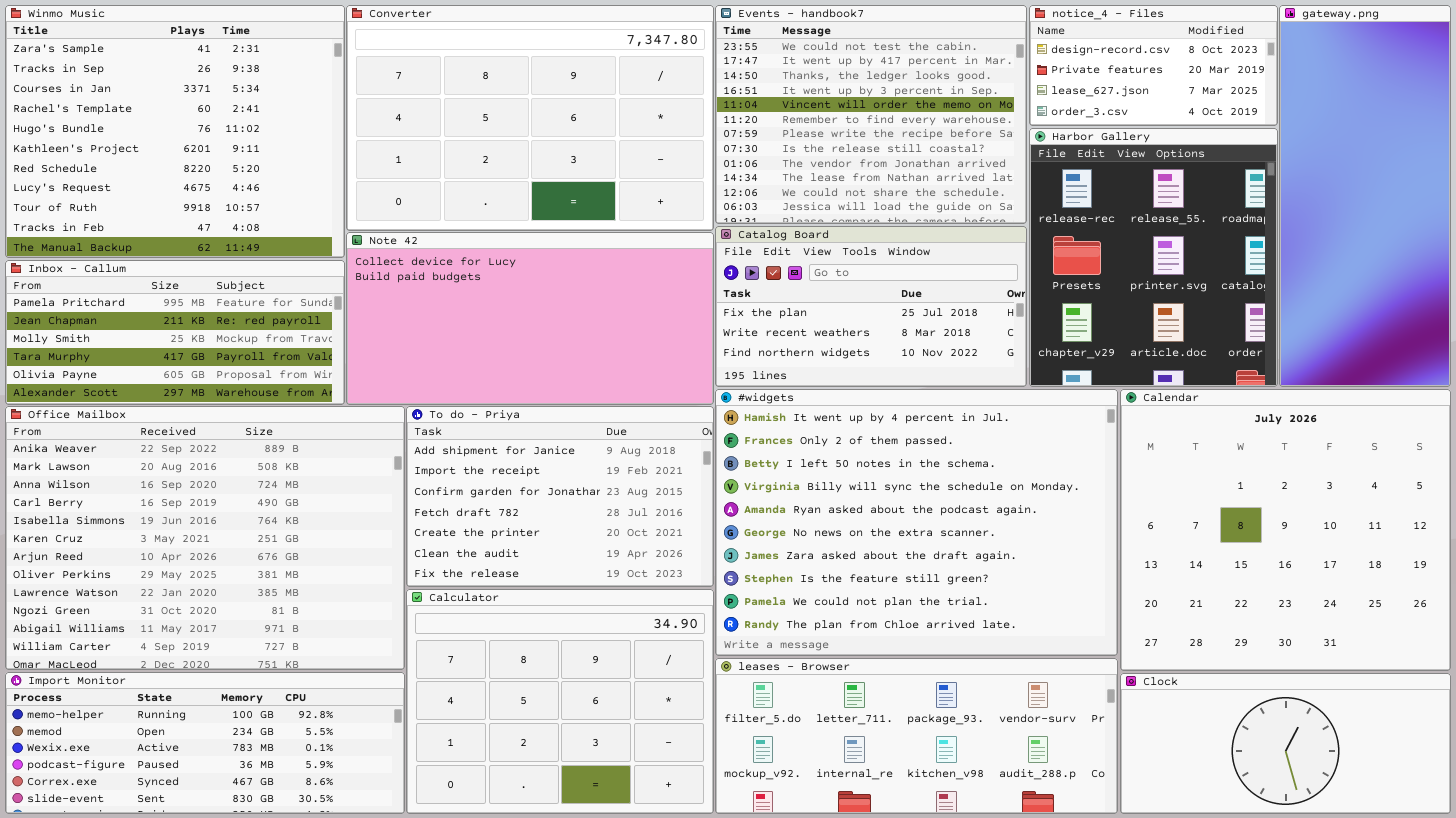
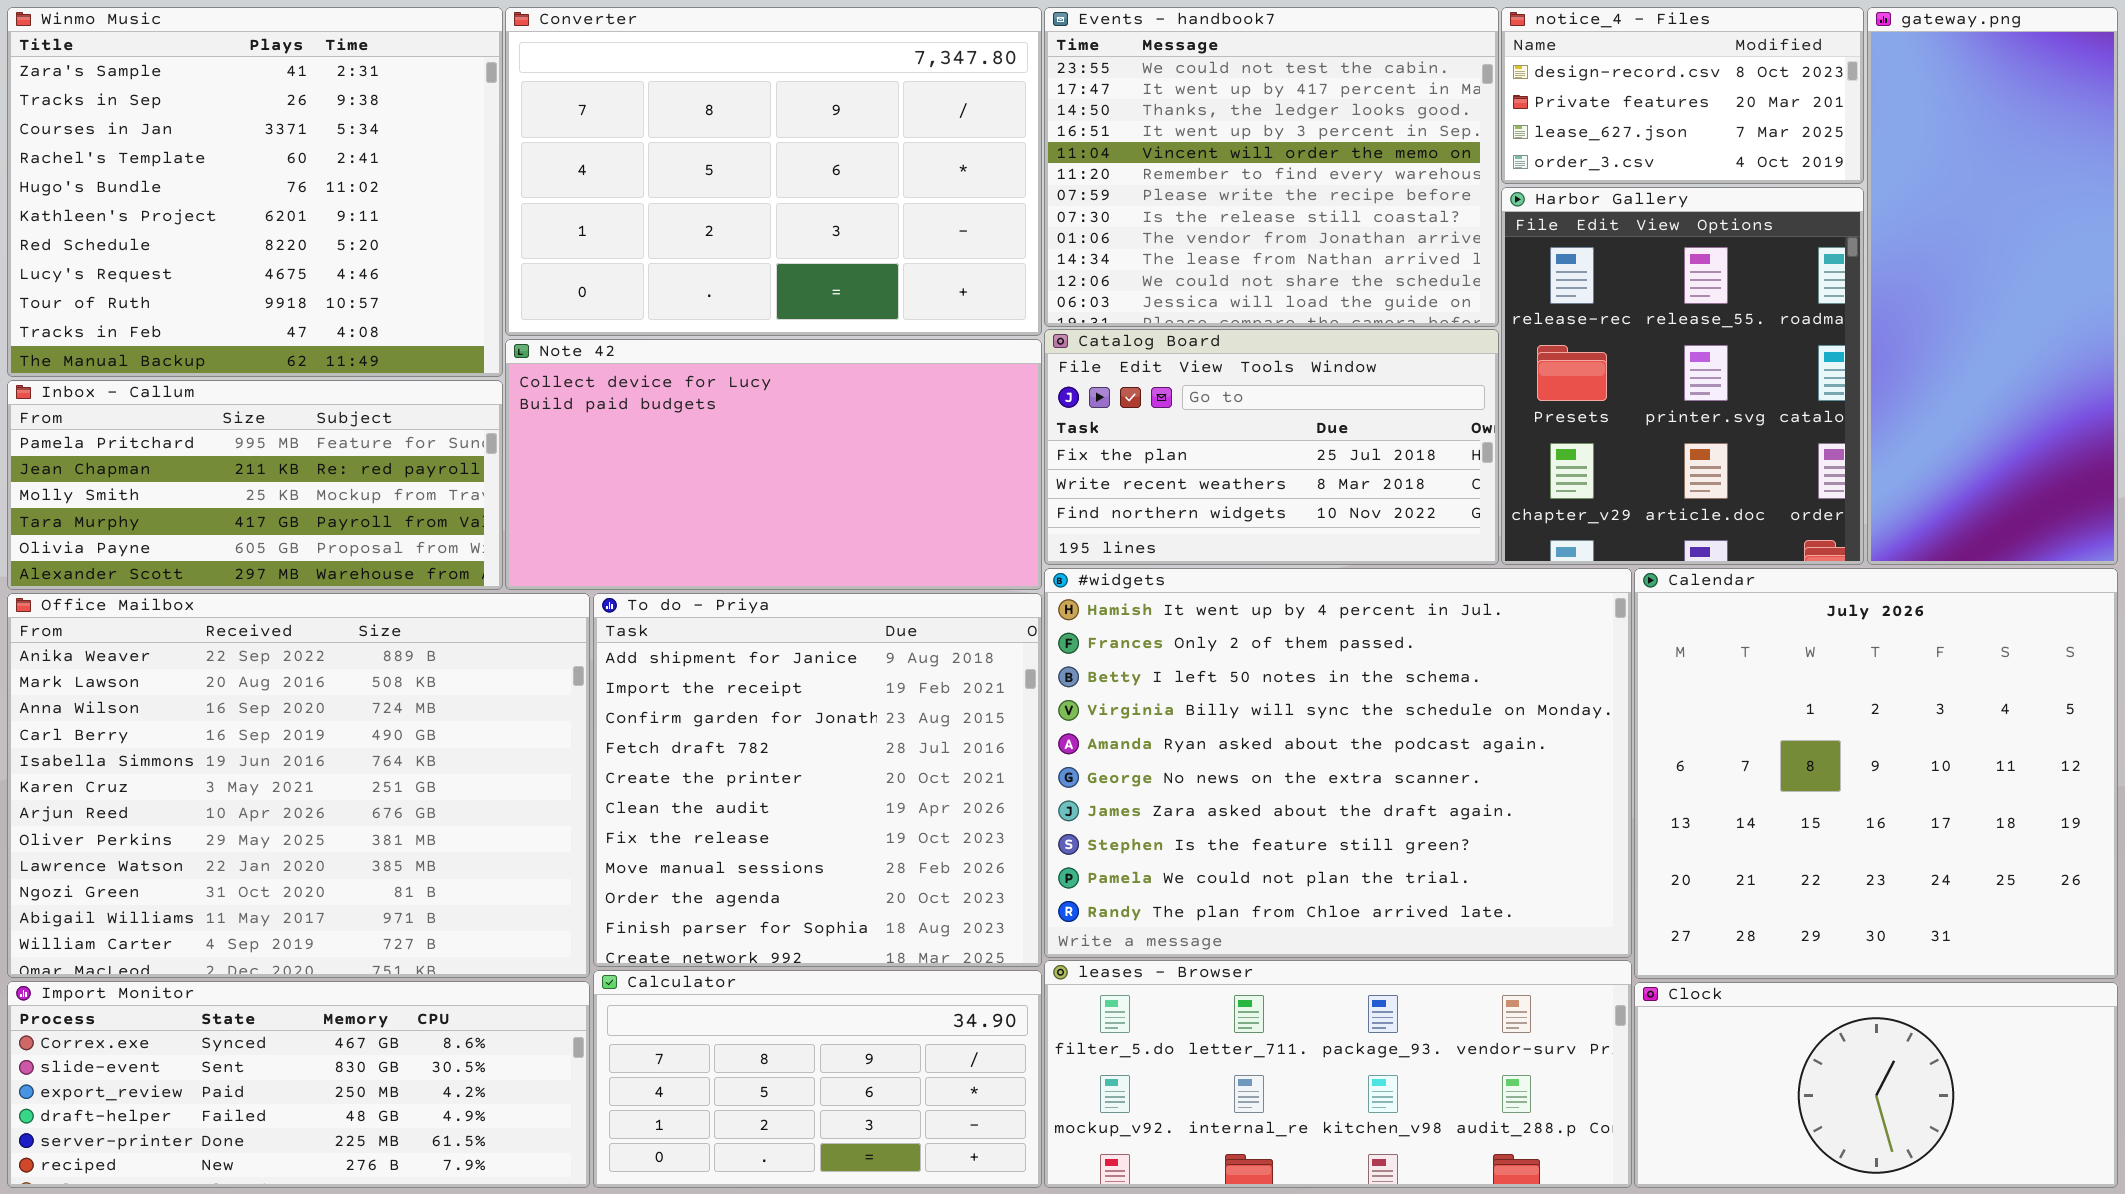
To do - Priya: [406,406,714,587] -> [593,593,1042,967], resized
Calculator: [406,589,714,814] -> [593,970,1042,1188], resized
Import Monitor: [5,672,405,814] -> [7,981,590,1188], scrolled down 4 rows

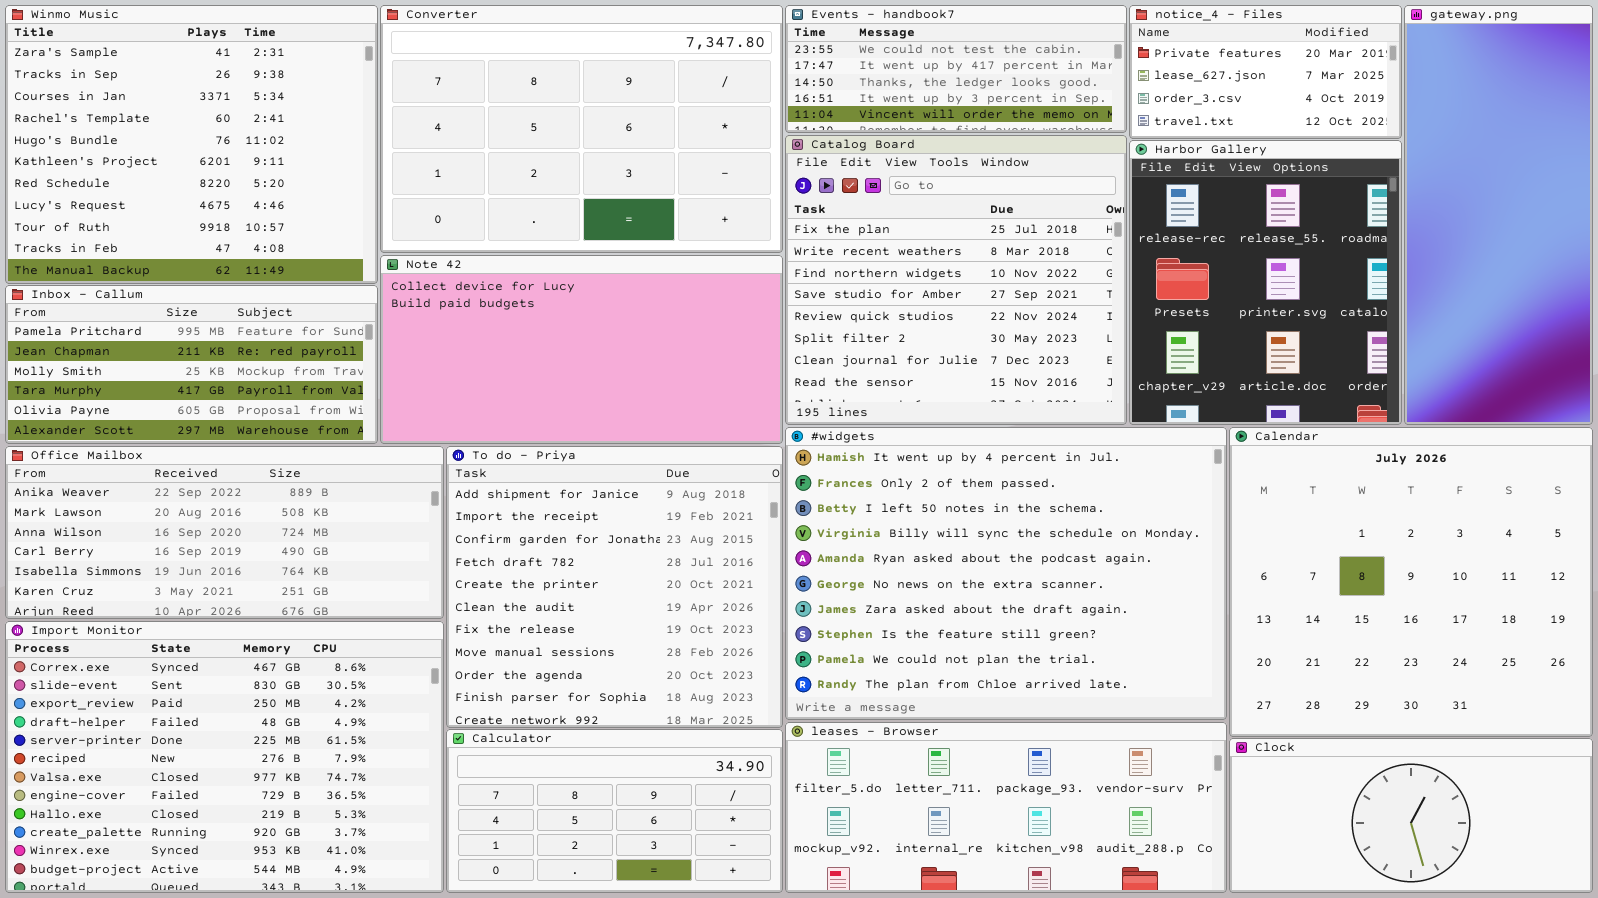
Events - handbook7: [1044,7,1499,327] -> [785,5,1127,133], resized
notice_4 - Files: [1501,7,1864,184] -> [1129,5,1402,139], scrolled down 1 row
Catalog Board: [1044,329,1499,565] -> [785,135,1127,425], resized
Office Mailbox: [7,593,590,978] -> [5,446,444,619], resized
Import Monitor: [7,981,590,1188] -> [5,621,444,893], resized

